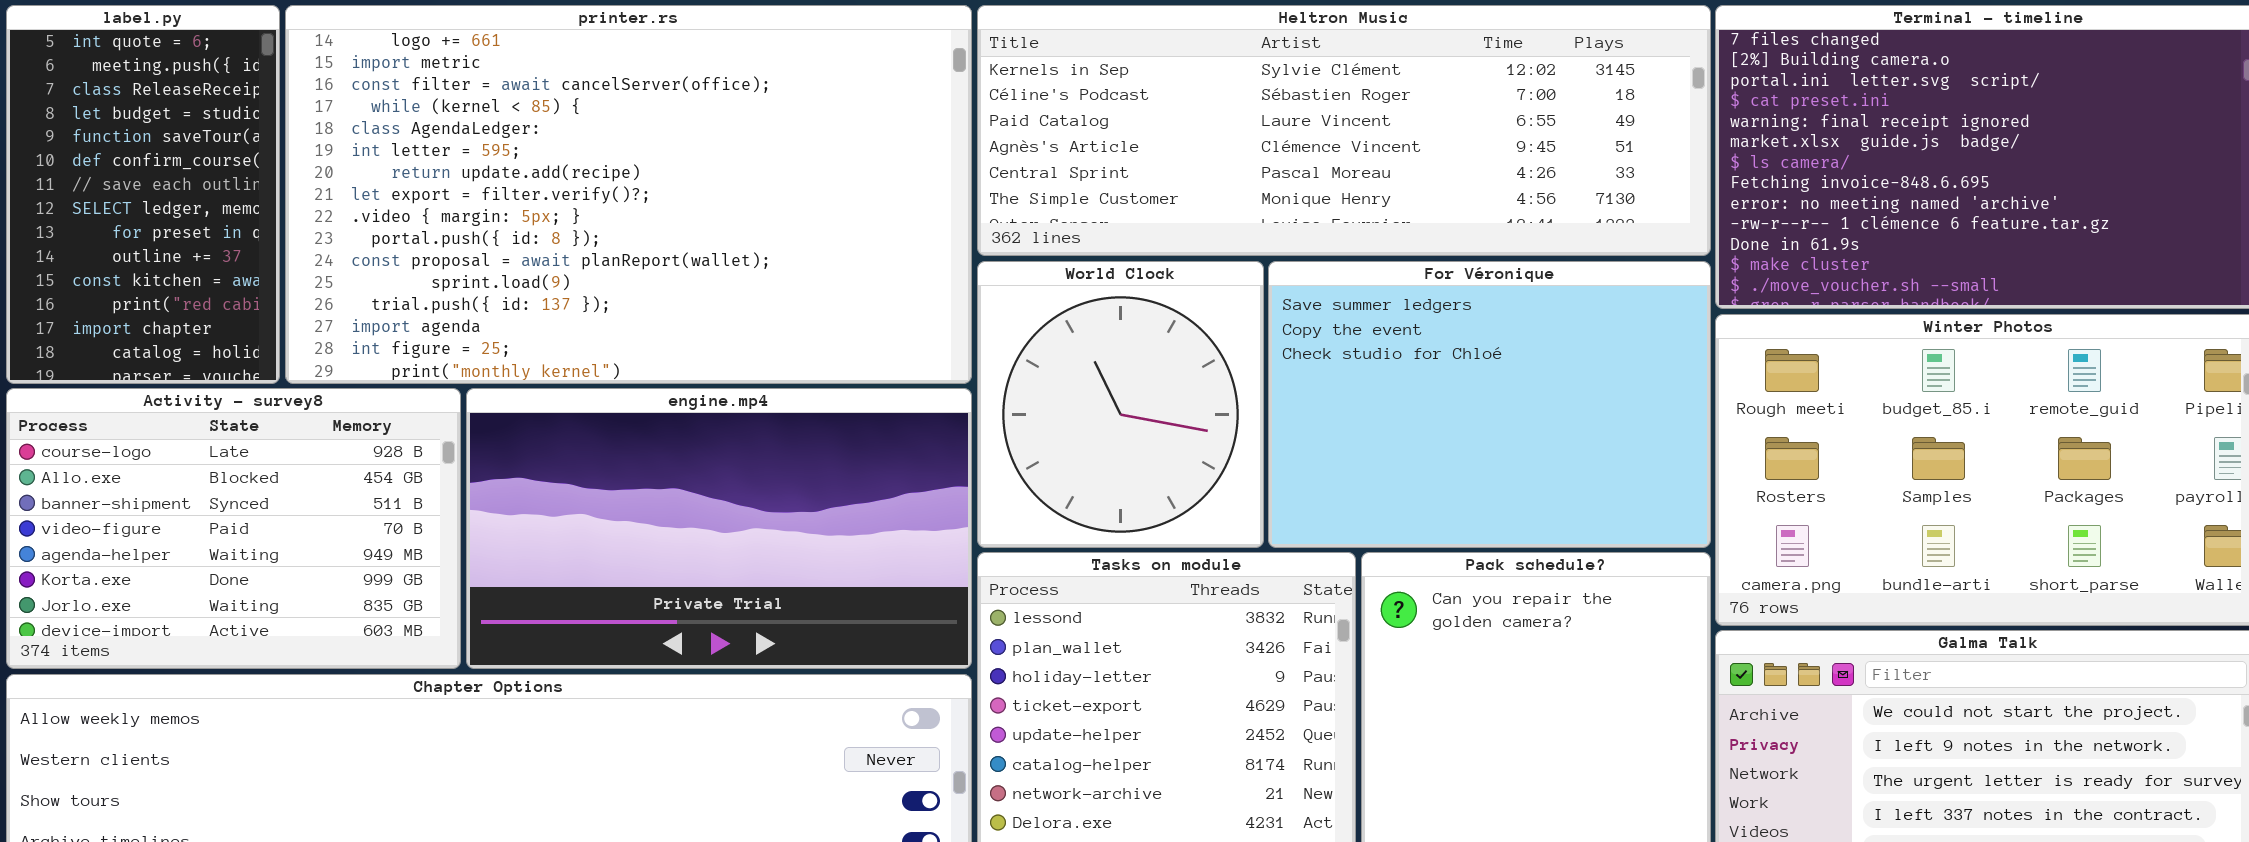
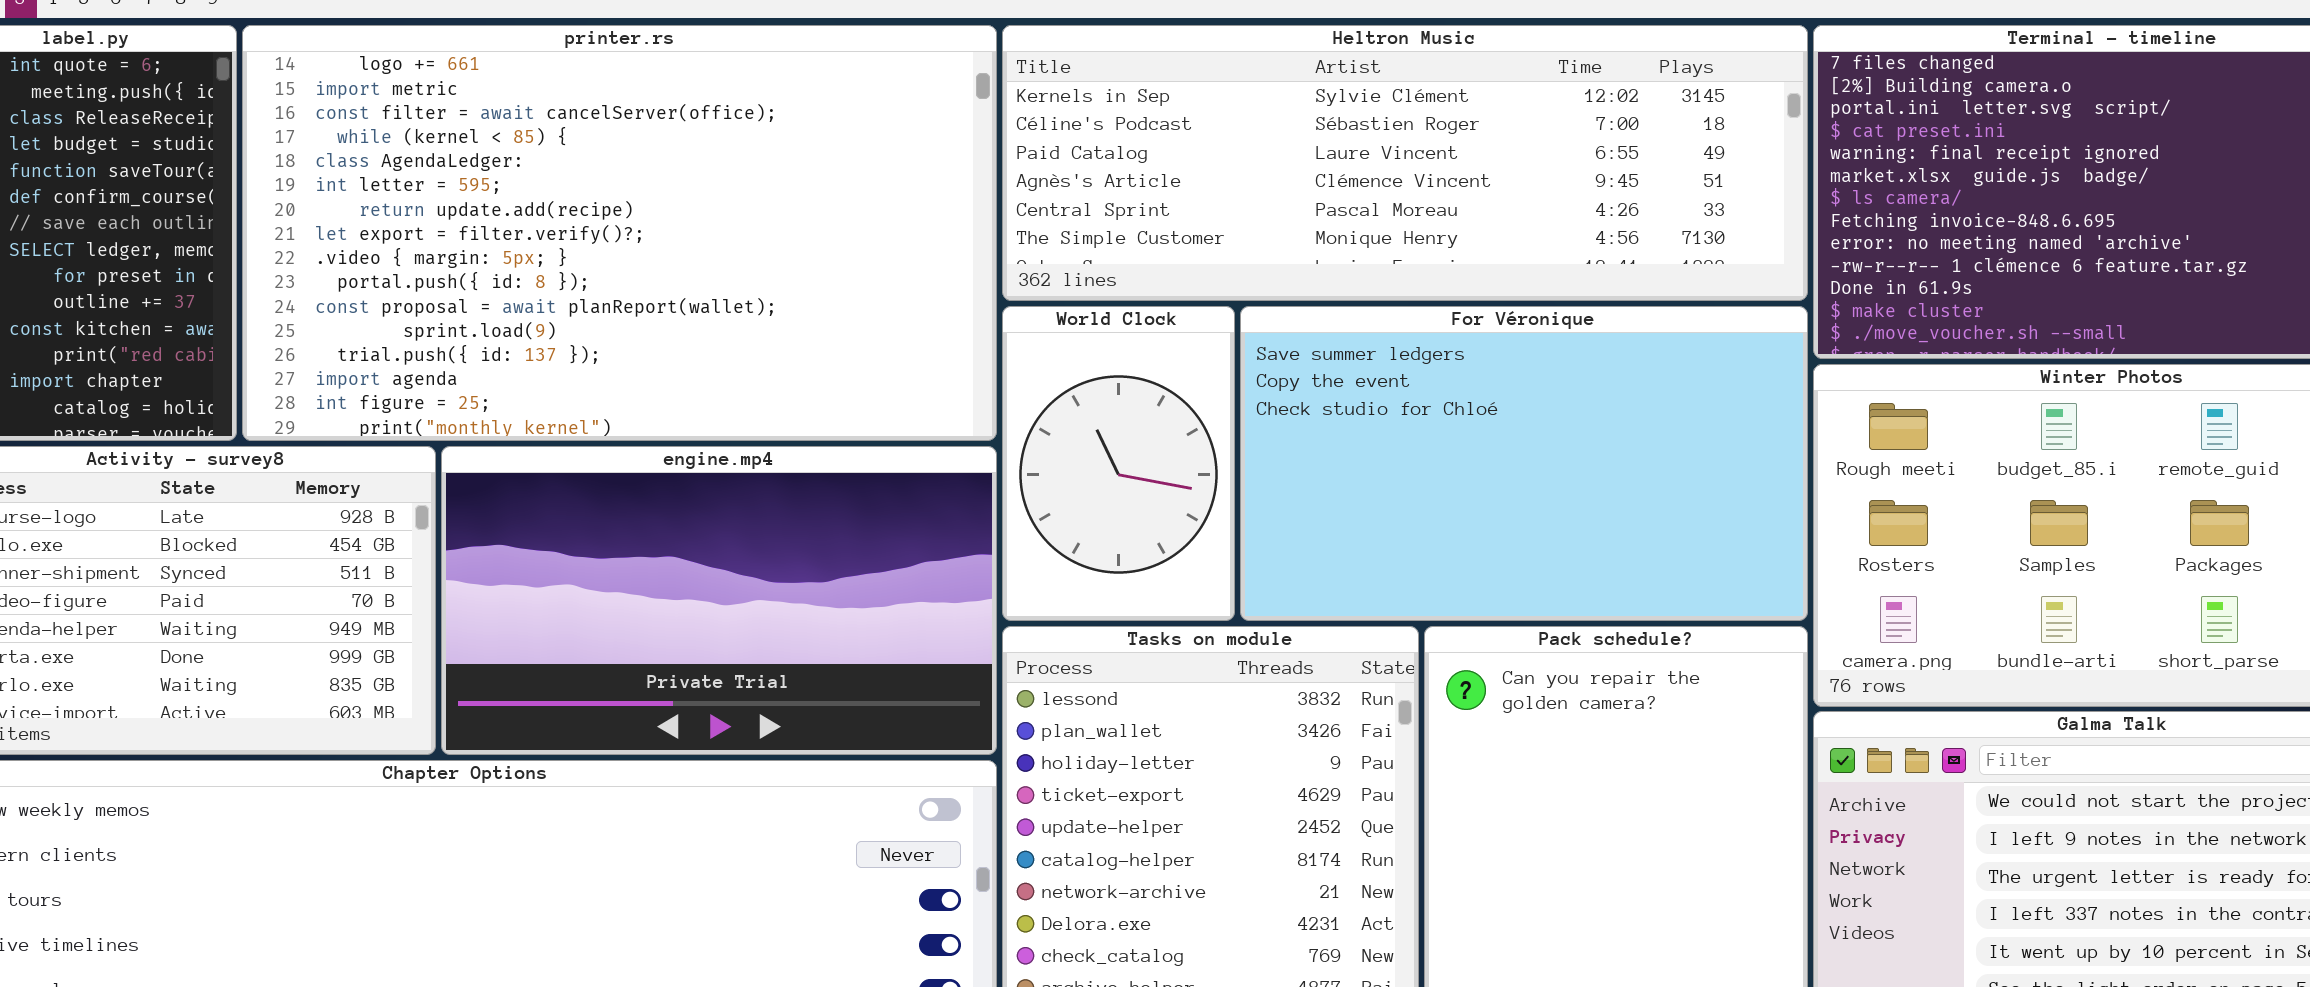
World Clock: [977,261,1264,548] -> [1002,306,1235,621], resized
For Véronique: [1268,261,1711,548] -> [1240,306,1808,621], resized

